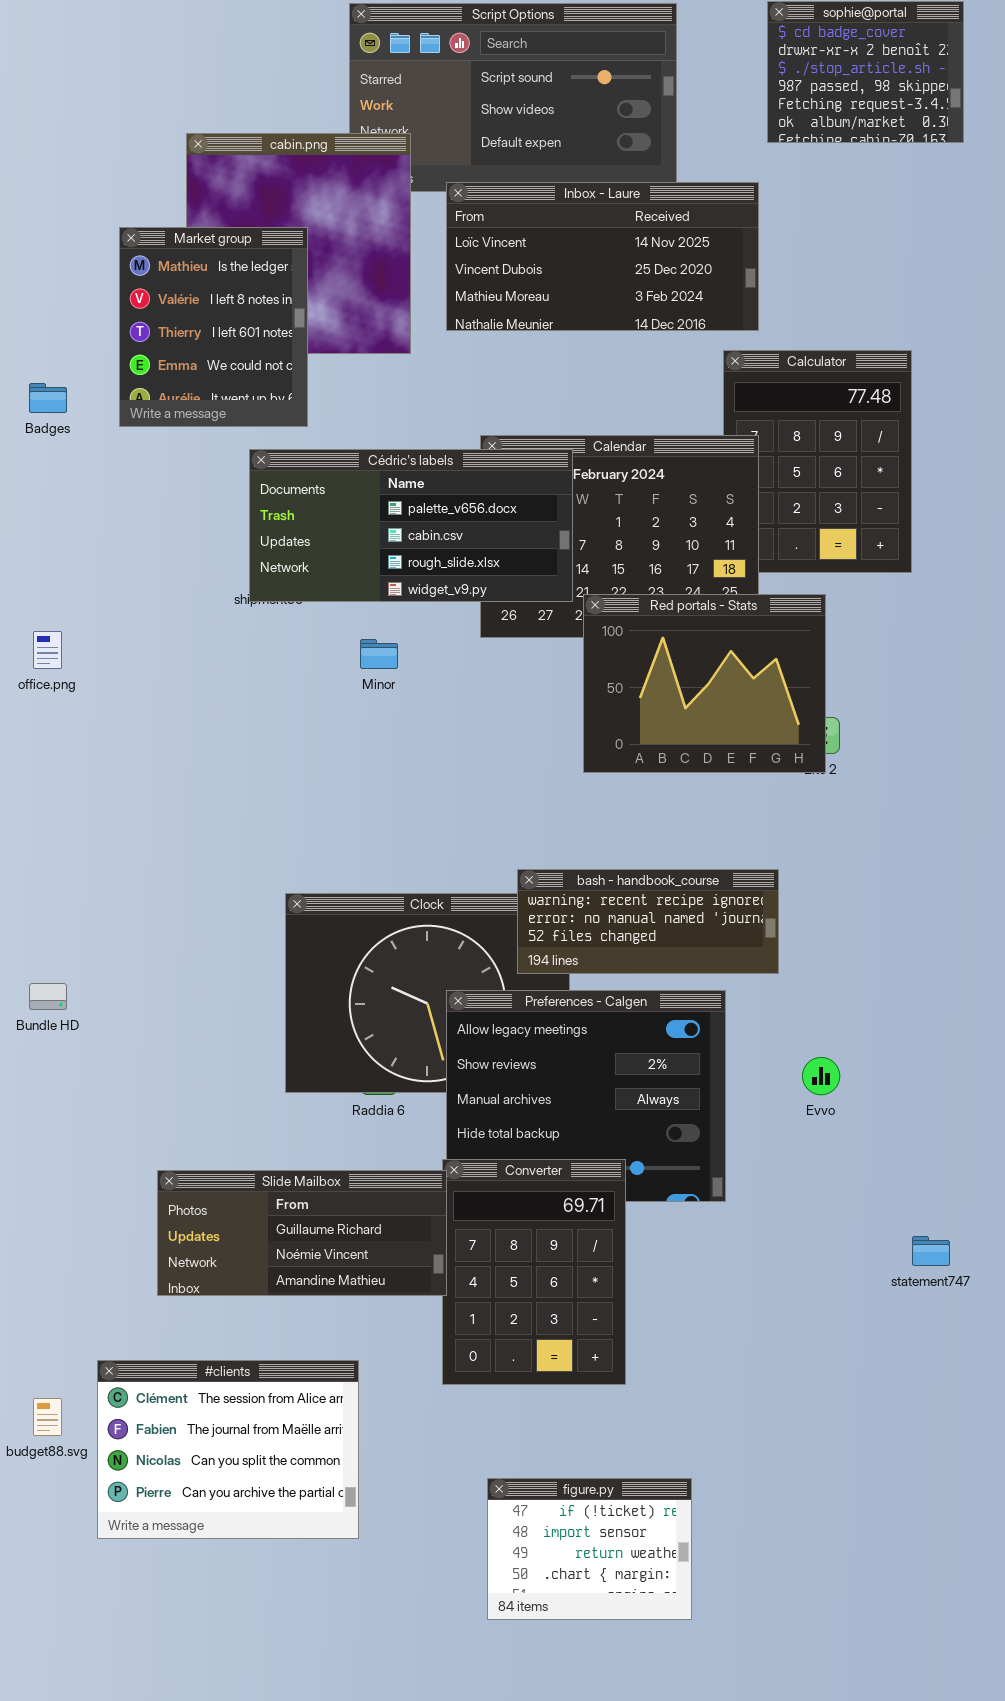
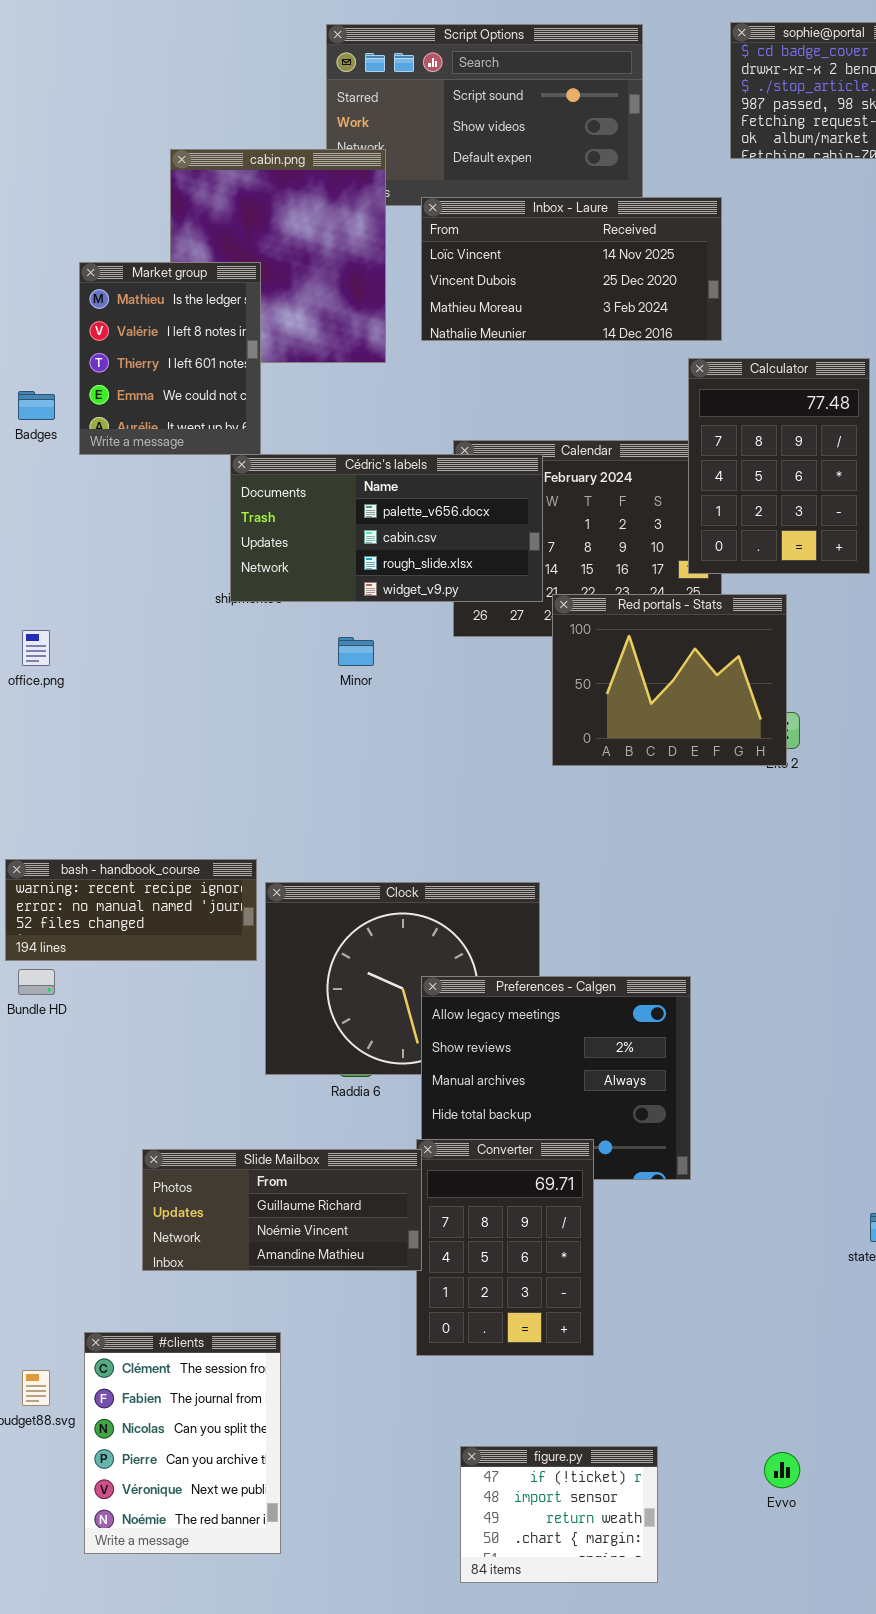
Market group: [119,227,308,427] -> [79,262,261,455], moved
Calculator: [723,350,912,573] -> [688,358,870,574], raised
bash - handbook_course: [517,869,779,974] -> [5,859,257,961], moved
Evvo: [802,1057,840,1095] -> [764,1452,800,1488], moved
#clients: [97,1360,359,1539] -> [84,1332,281,1554], resized

